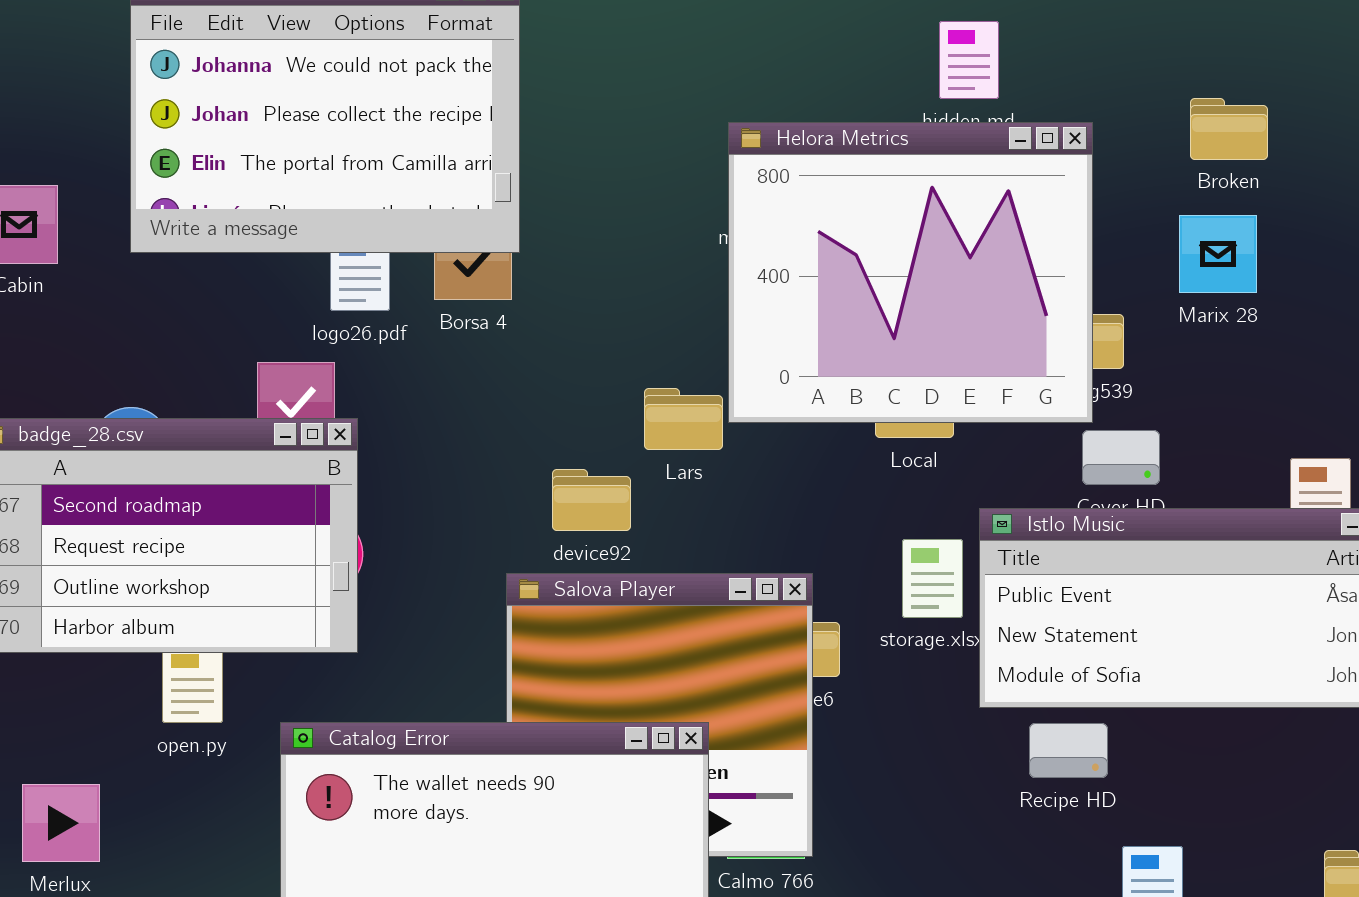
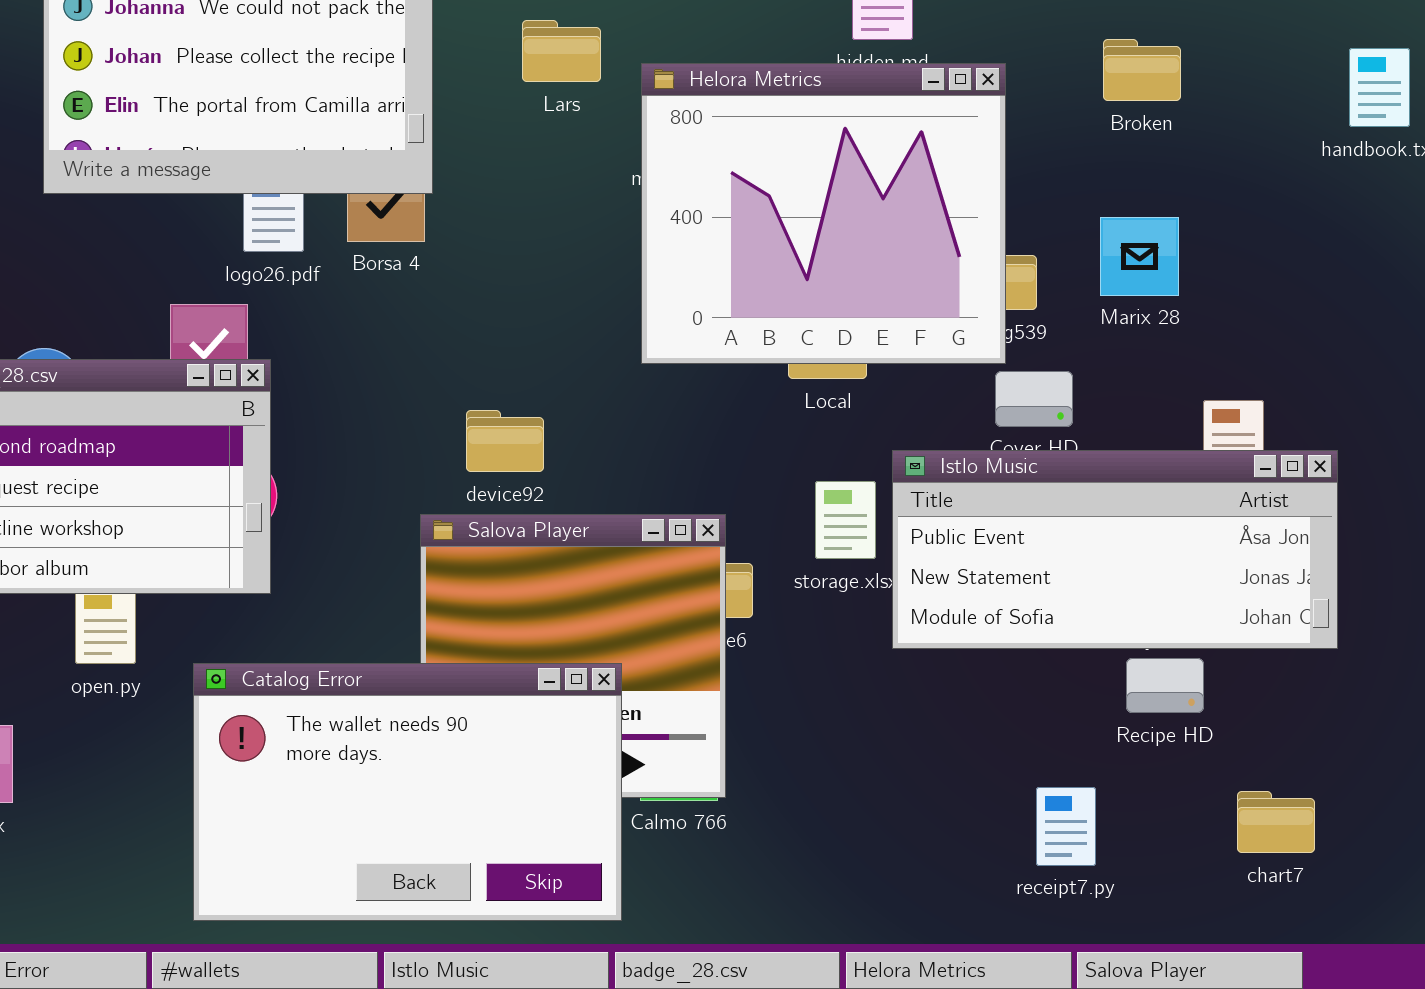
Marix 28: [1179,215,1257,293] -> [1100,217,1179,296], moved
Lars: [644,388,723,450] -> [522,20,601,82], moved
Recipe HD: [1029,723,1108,778] -> [1126,658,1204,713], moved

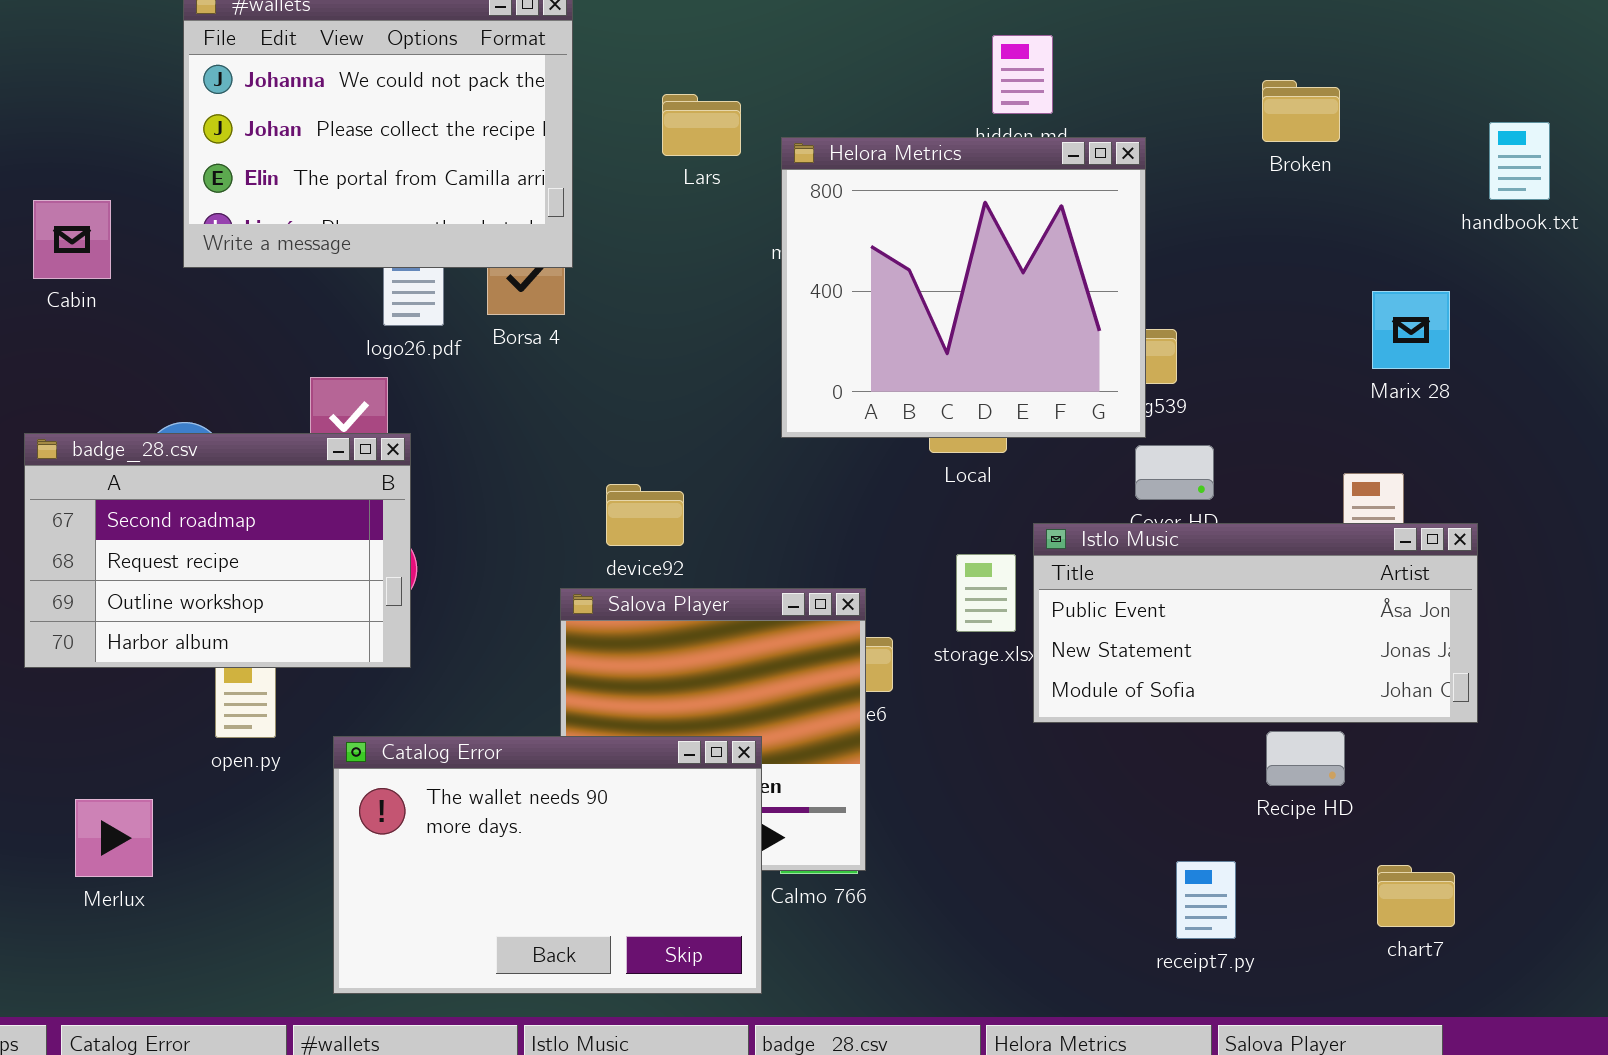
Broken: [1103,39,1181,101] -> [1262,80,1340,142], moved
Marix 28: [1100,217,1179,296] -> [1372,291,1450,369], moved

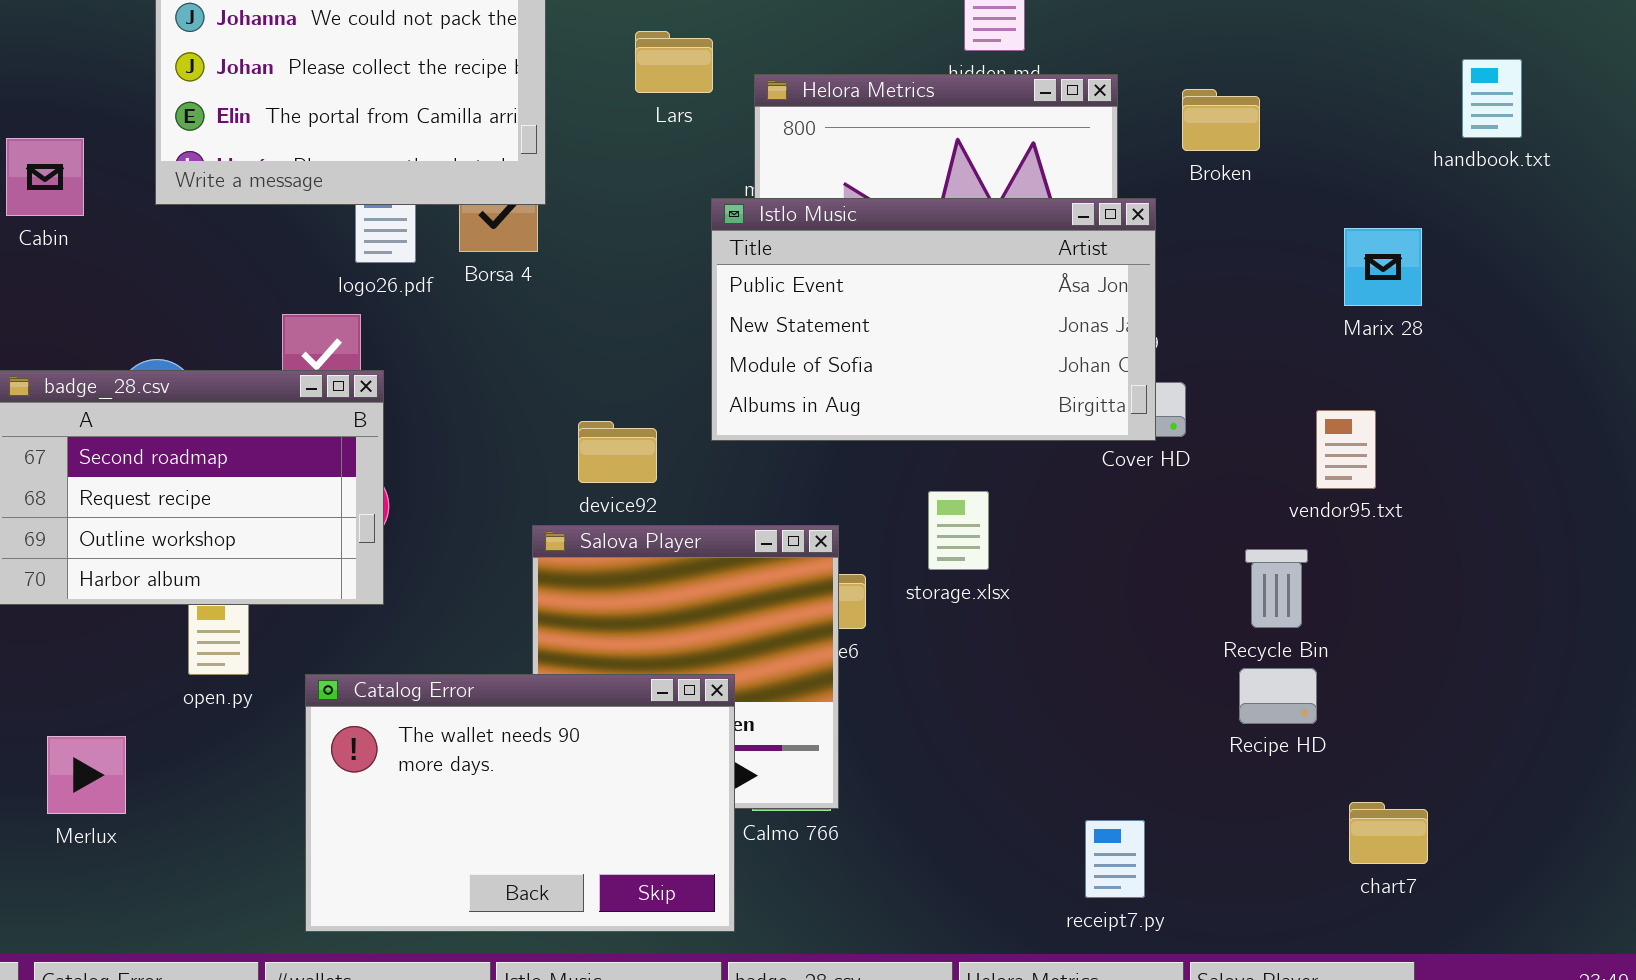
Broken: [1262,80,1340,142] -> [1182,89,1260,151], moved
Istlo Music: [1033,523,1478,723] -> [711,198,1156,441], moved, resized
receipt7.py: [1176,861,1236,939] -> [1085,820,1145,898], moved

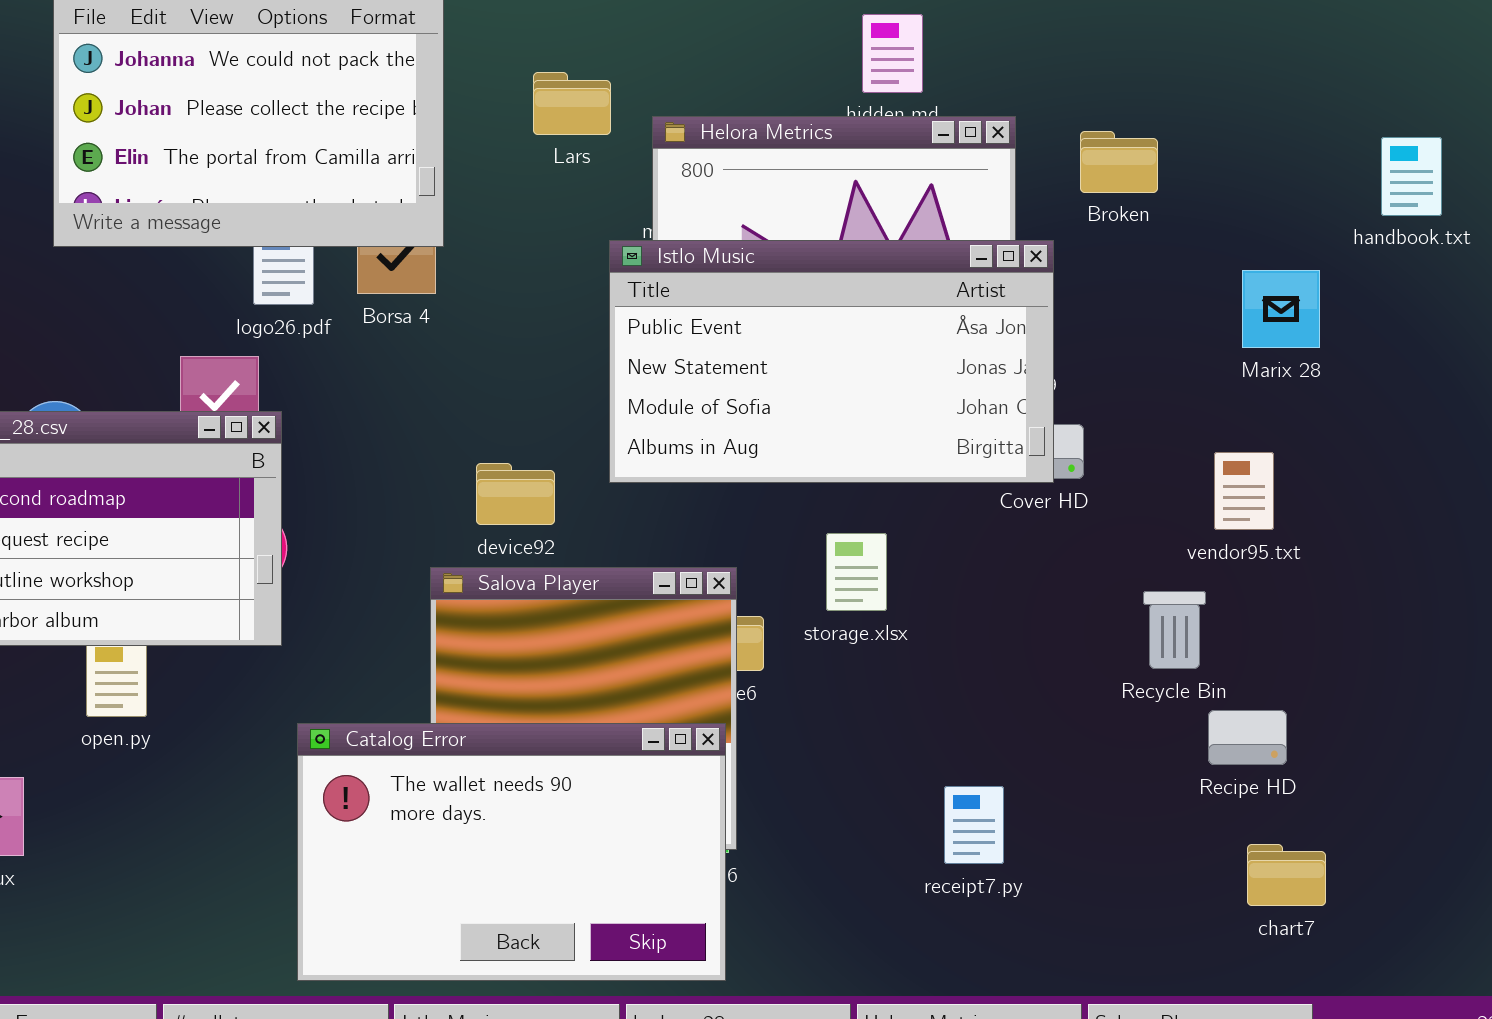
handbook.txt: [1462,59,1522,138] -> [1381,137,1442,216], moved
Recipe HD: [1239,668,1317,724] -> [1208,710,1287,765], moved
Catalog Error: [305,674,735,932] -> [297,723,726,981], moved
receipt7.py: [1085,820,1145,898] -> [944,786,1004,864], moved

